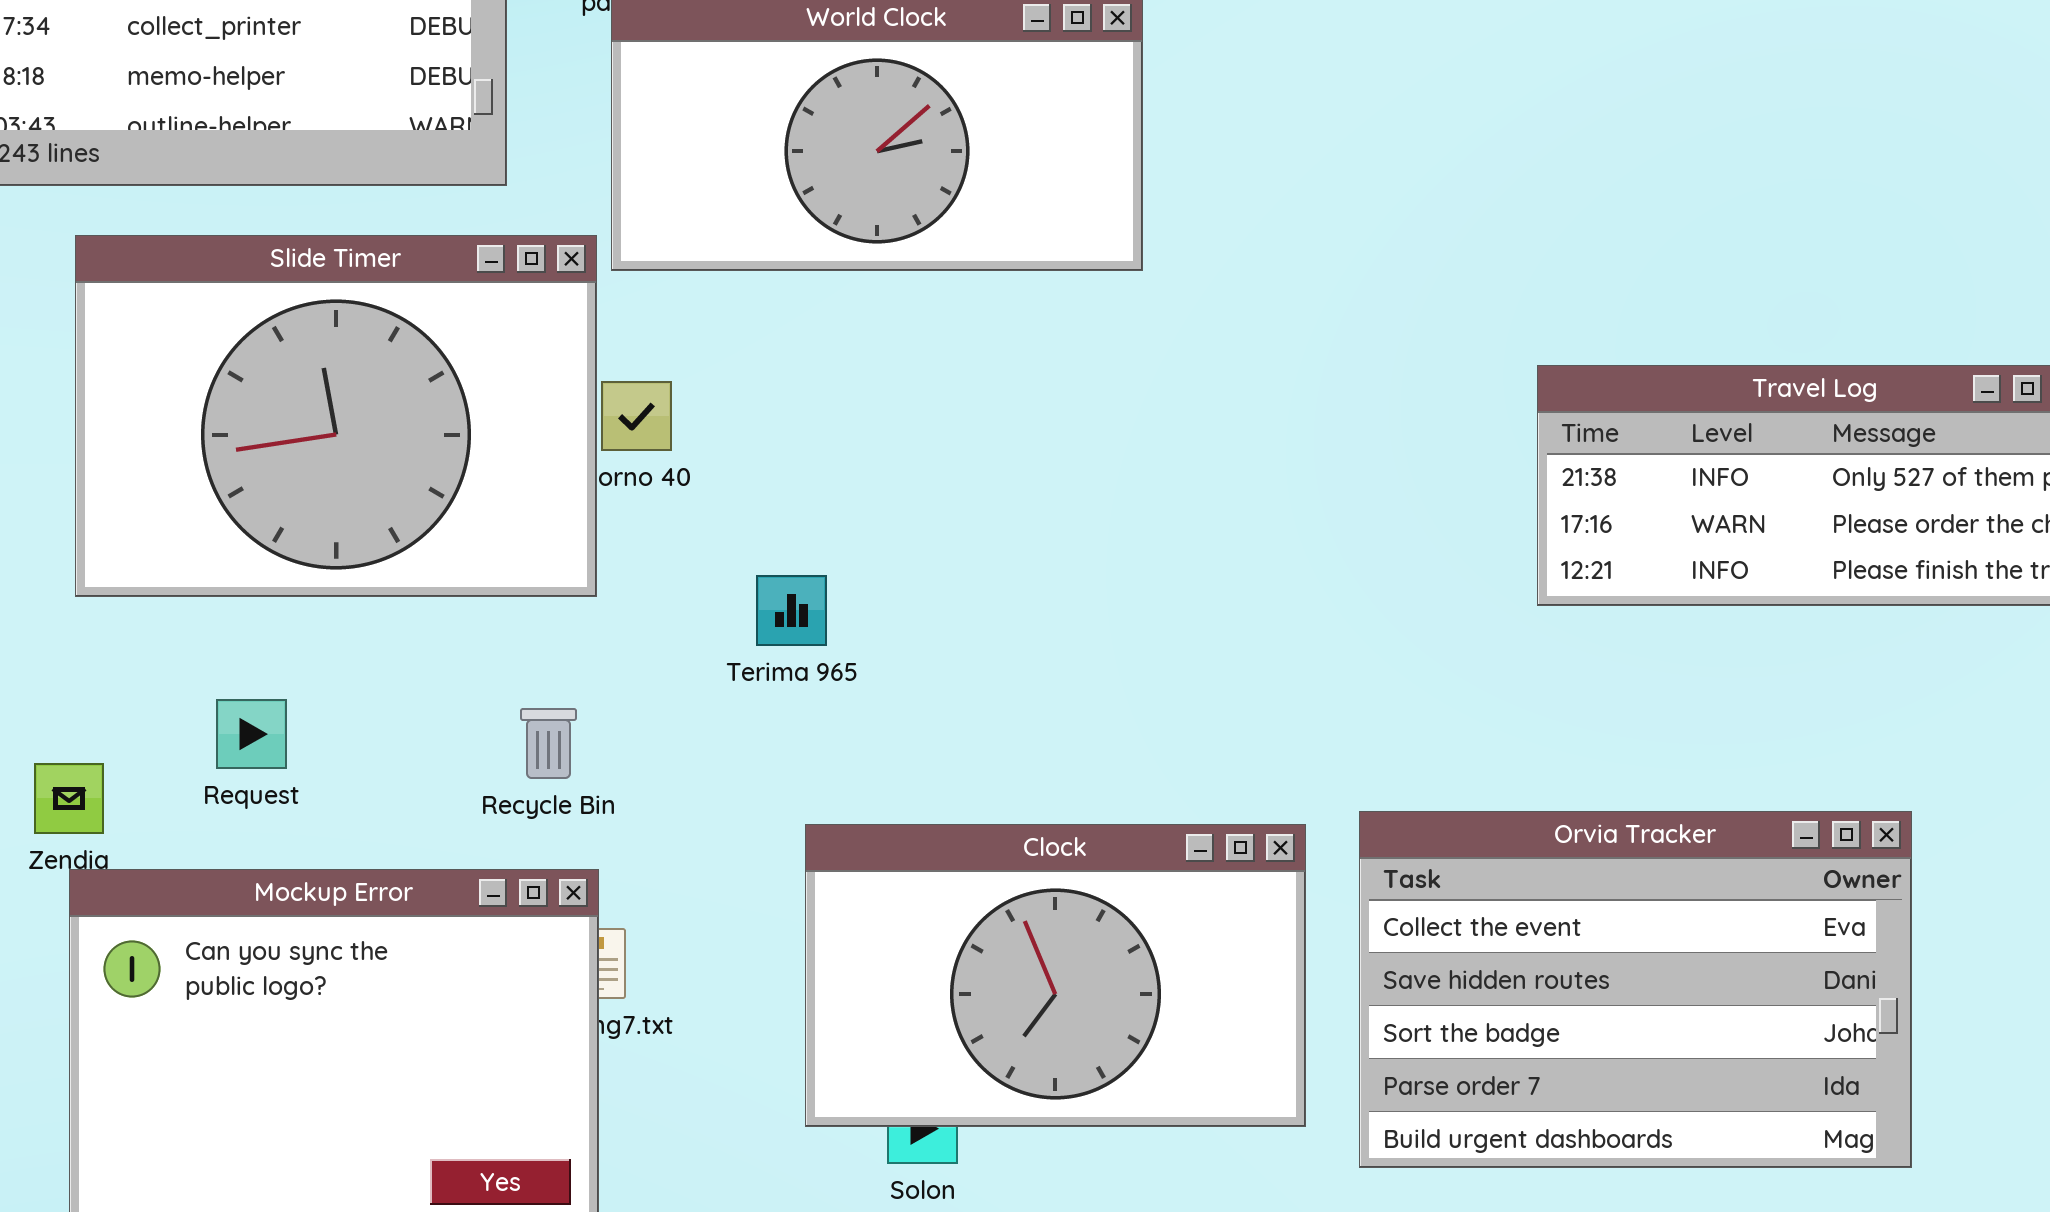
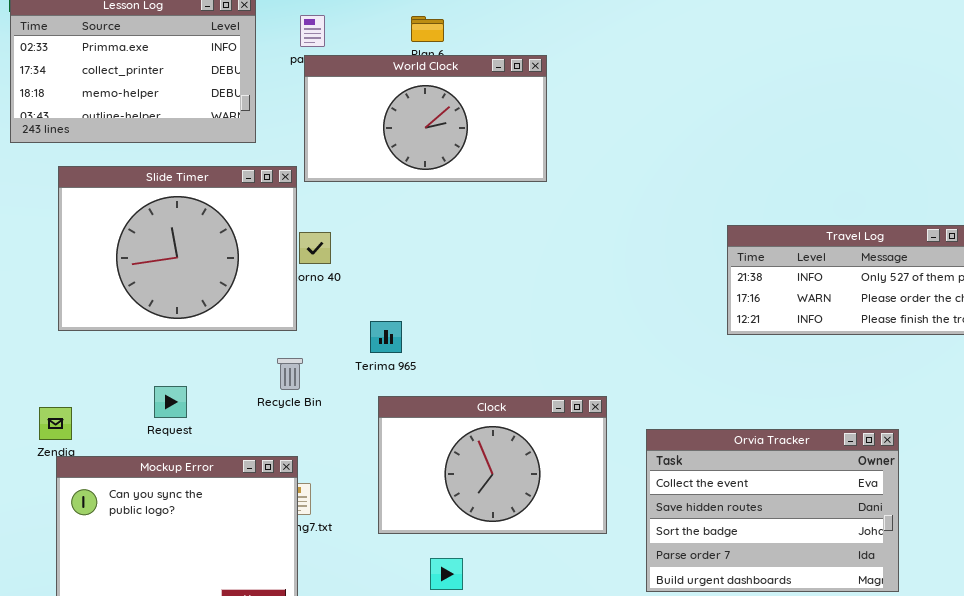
Request: [216,699,287,769] -> [154,386,187,418], moved
Recycle Bin: [520,708,577,779] -> [277,358,303,390], moved
Clock: [805,824,1306,1127] -> [378,396,607,534], moved

